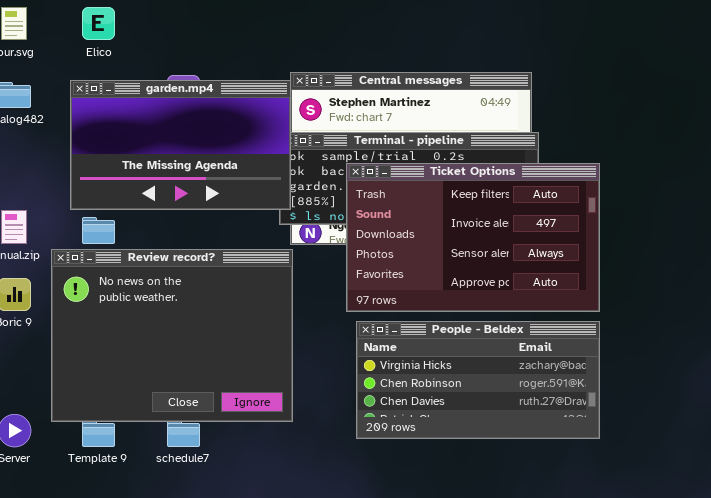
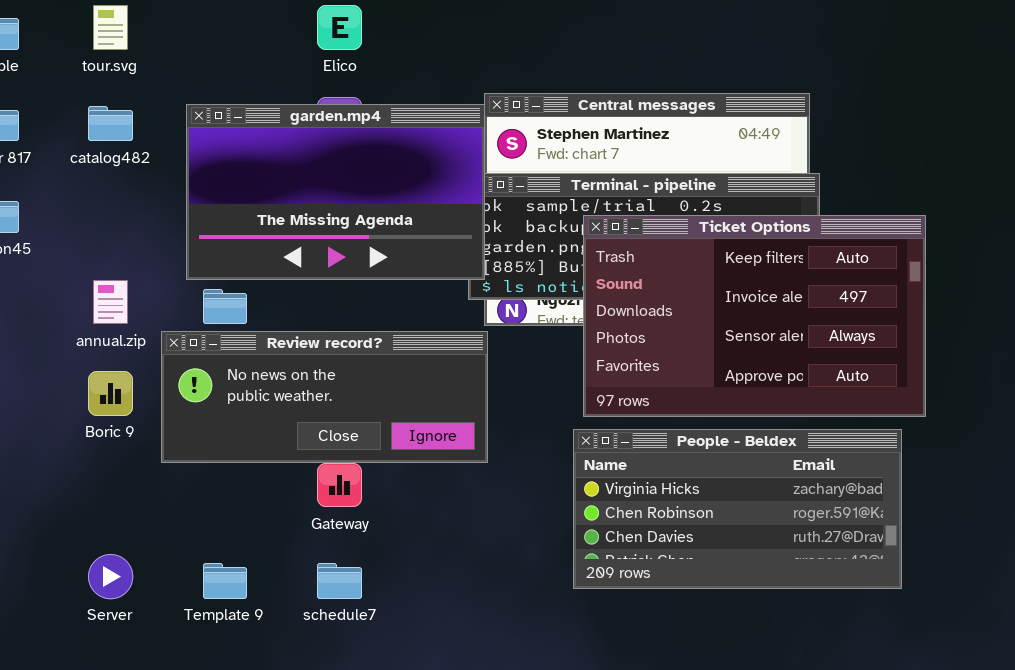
Elico: [82,7,115,40] -> [317,5,362,50], moved
Ticket Options: [346,163,600,312] -> [583,215,926,417], moved
Review record?: [51,249,293,422] -> [161,331,488,463], resized

